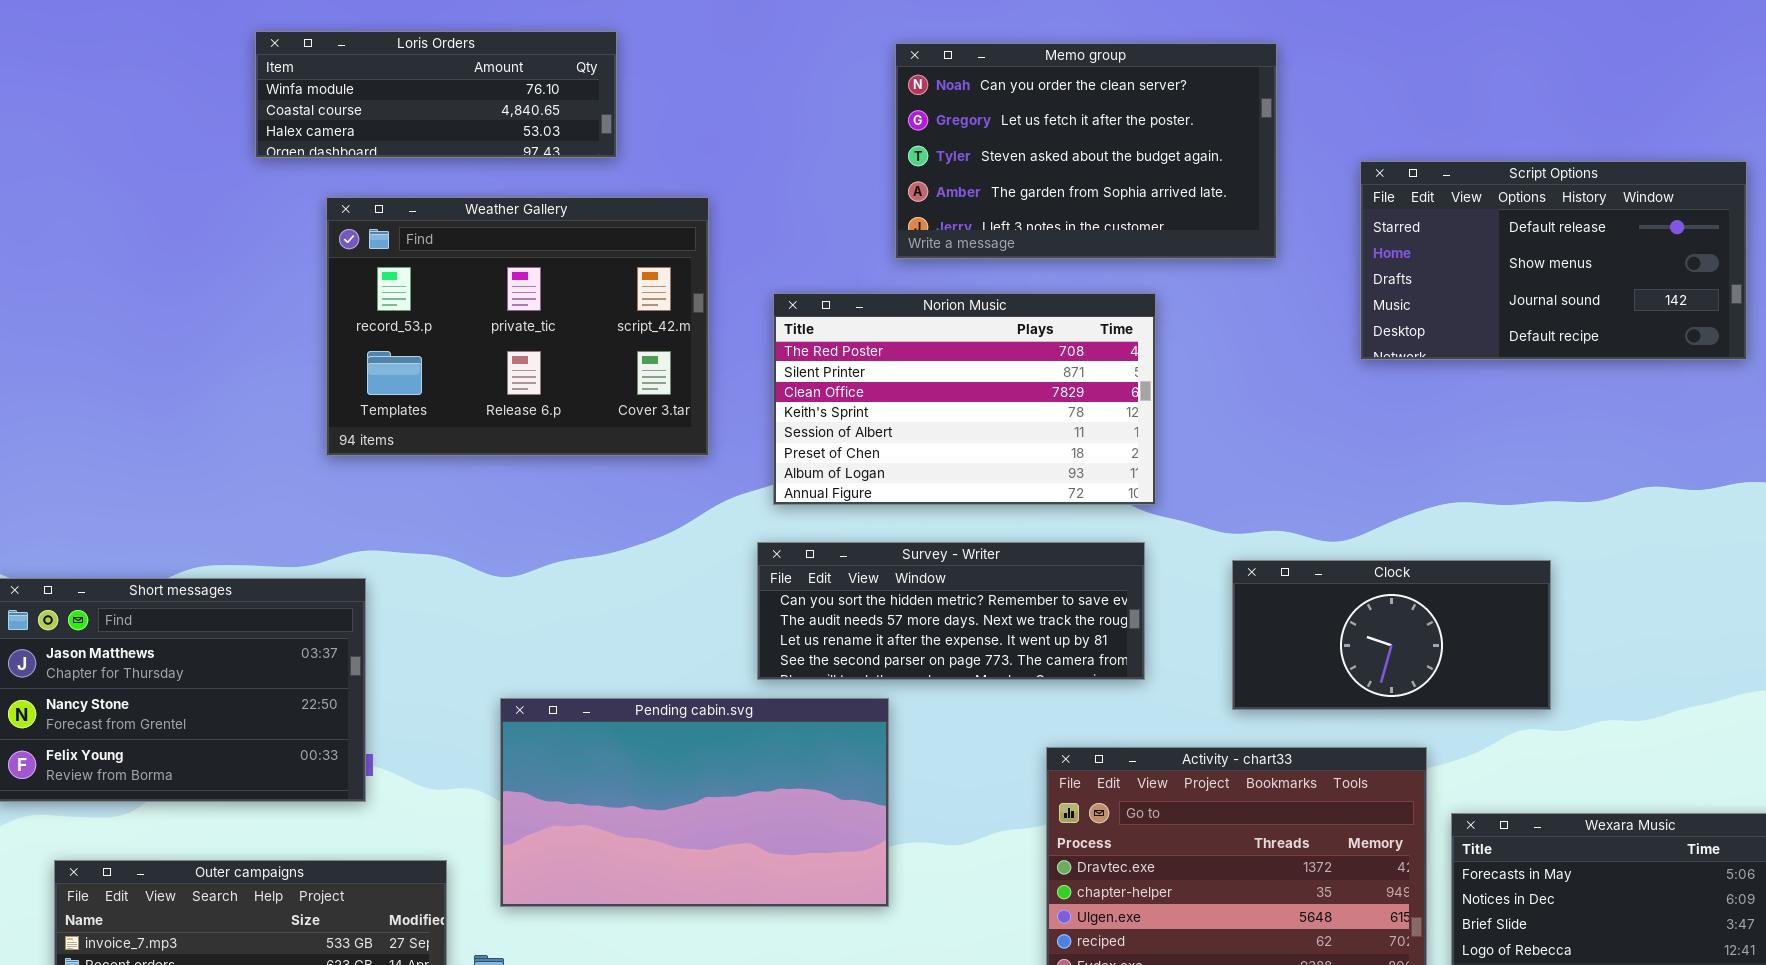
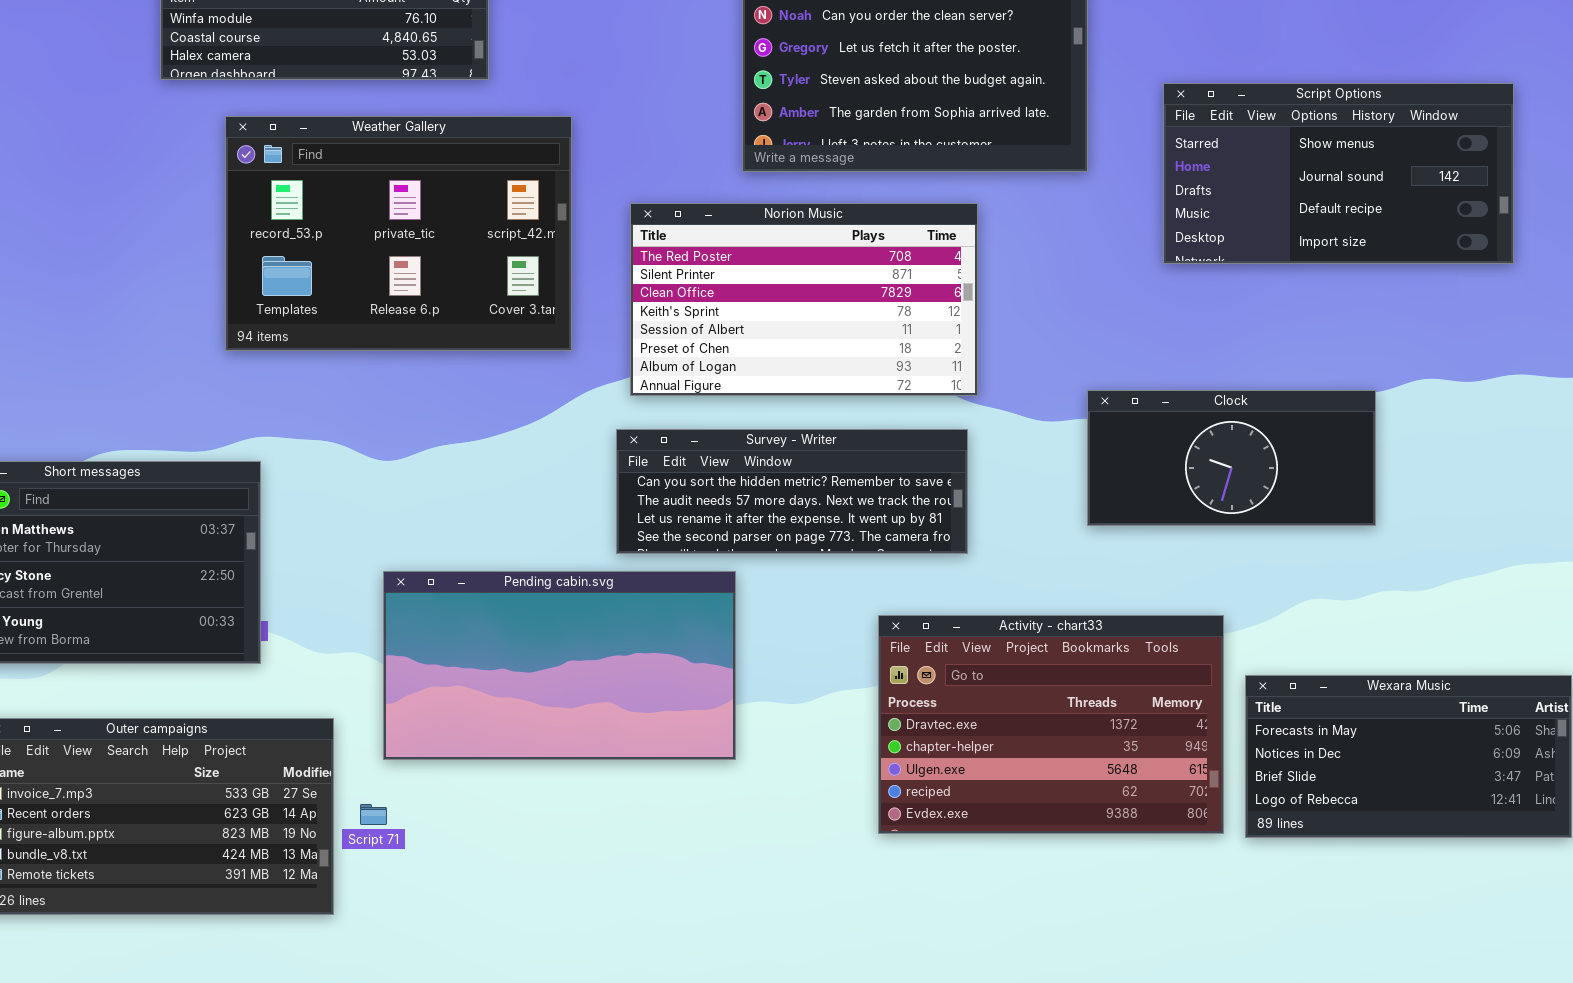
Script Options: [1360,161,1747,360] -> [1163,83,1514,264], scrolled down 1 row
Clock: [1232,560,1551,710] -> [1087,390,1376,526], moved

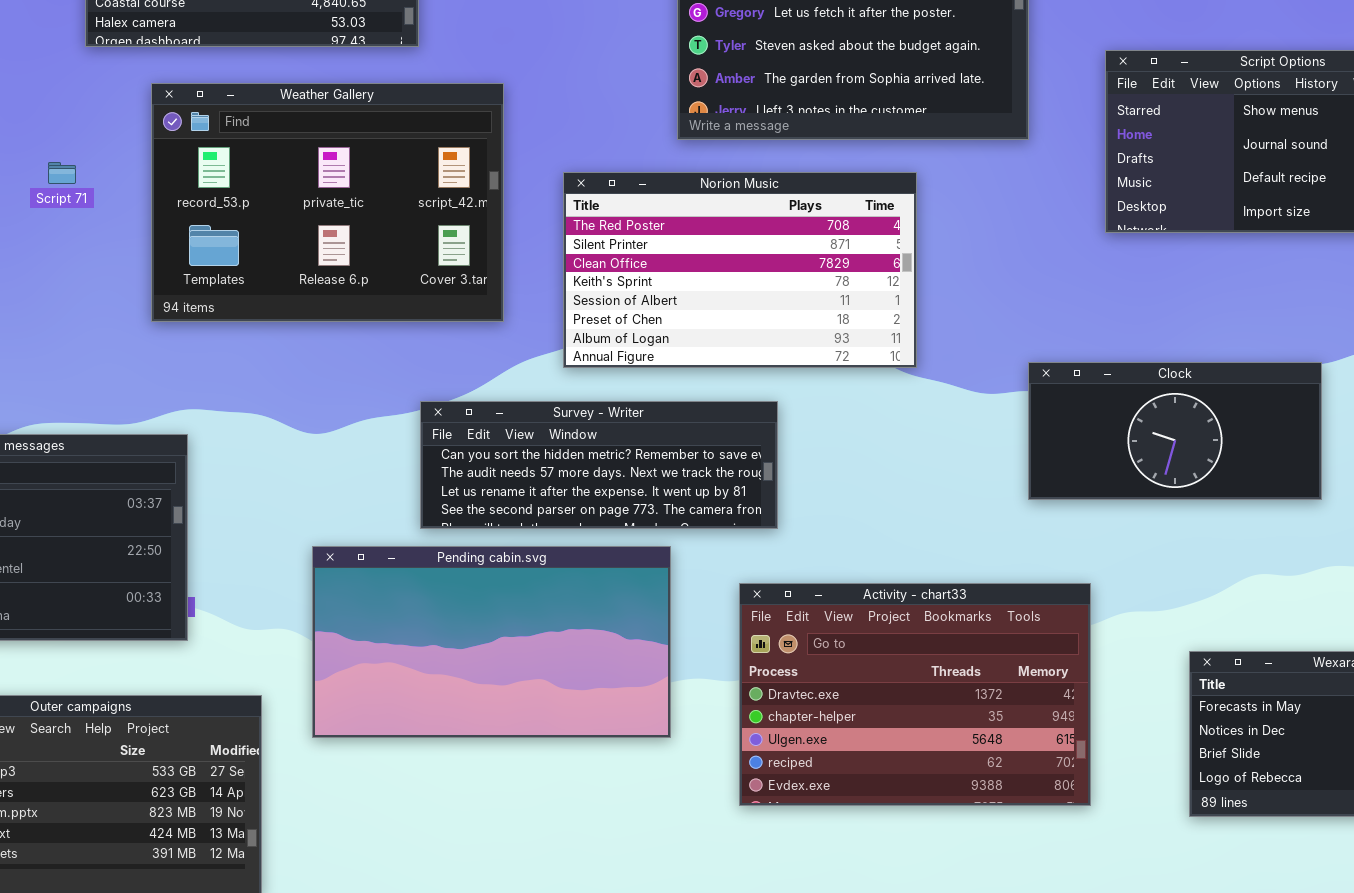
Survey - Writer: [616,429,968,554] -> [420,401,778,529], moved
Activity - chart33: [878,615,1224,834] -> [739,583,1091,806], moved
Script 71: [360,804,387,825] -> [48,162,76,184], moved

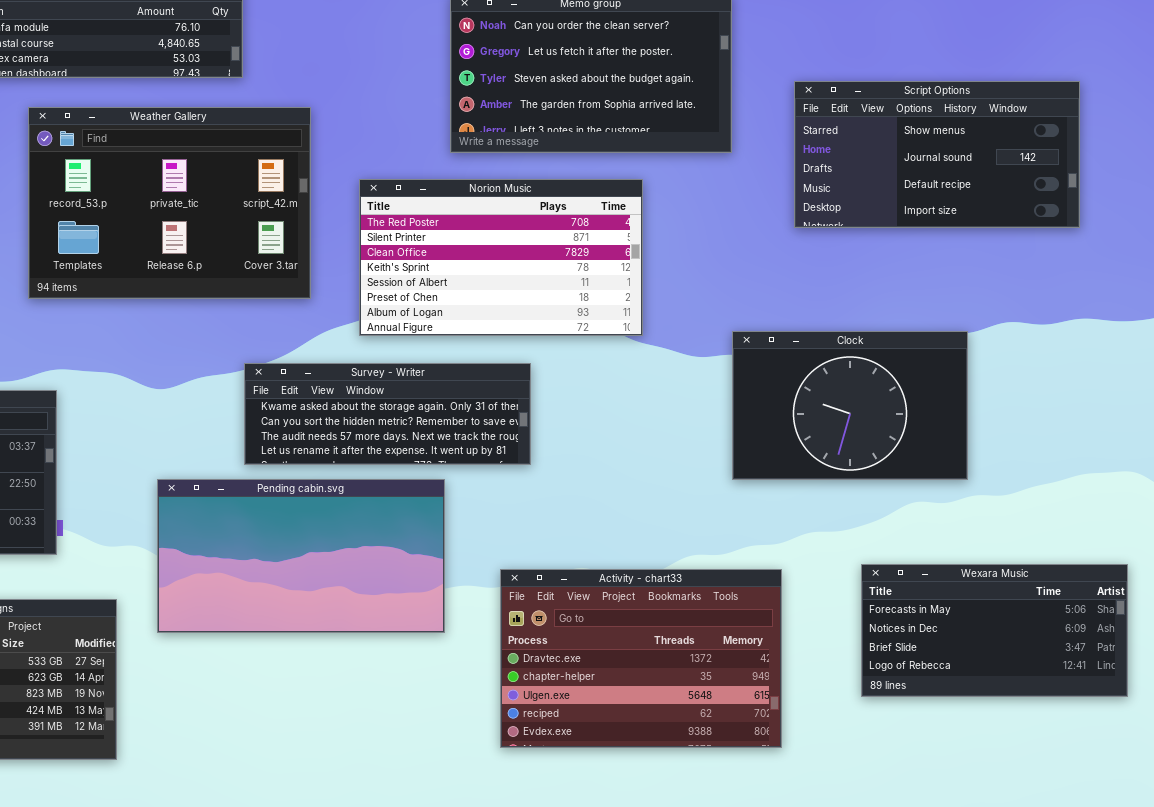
Clock: [1028,362,1322,500] -> [732,331,968,480], resized
Survey - Writer: [420,401,778,529] -> [244,363,531,465], scrolled up 1 row
Activity - chart33: [739,583,1091,806] -> [500,569,782,748], moved

